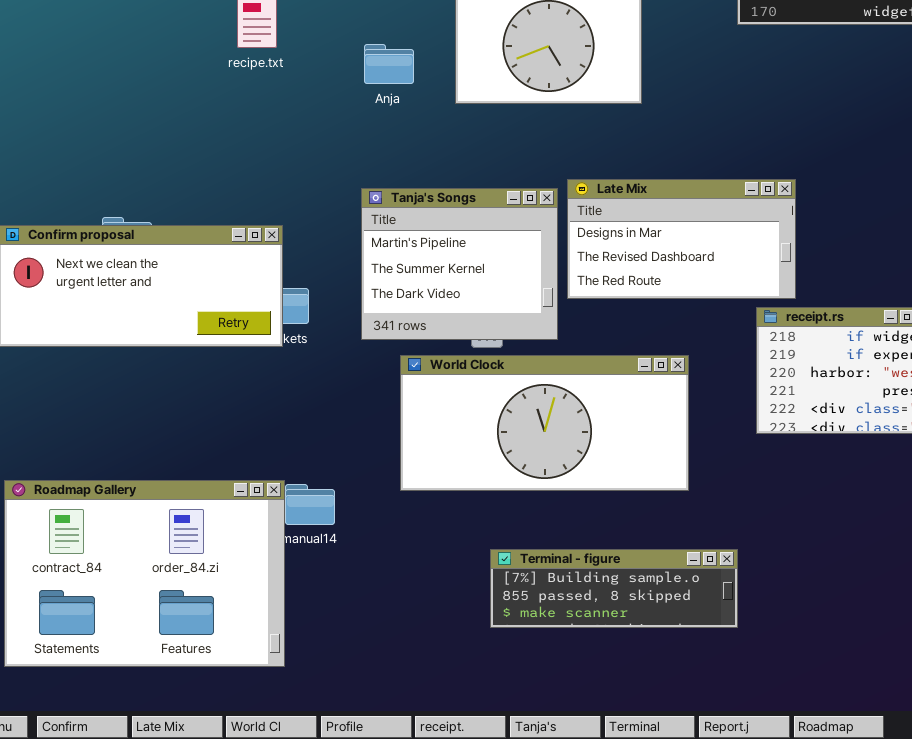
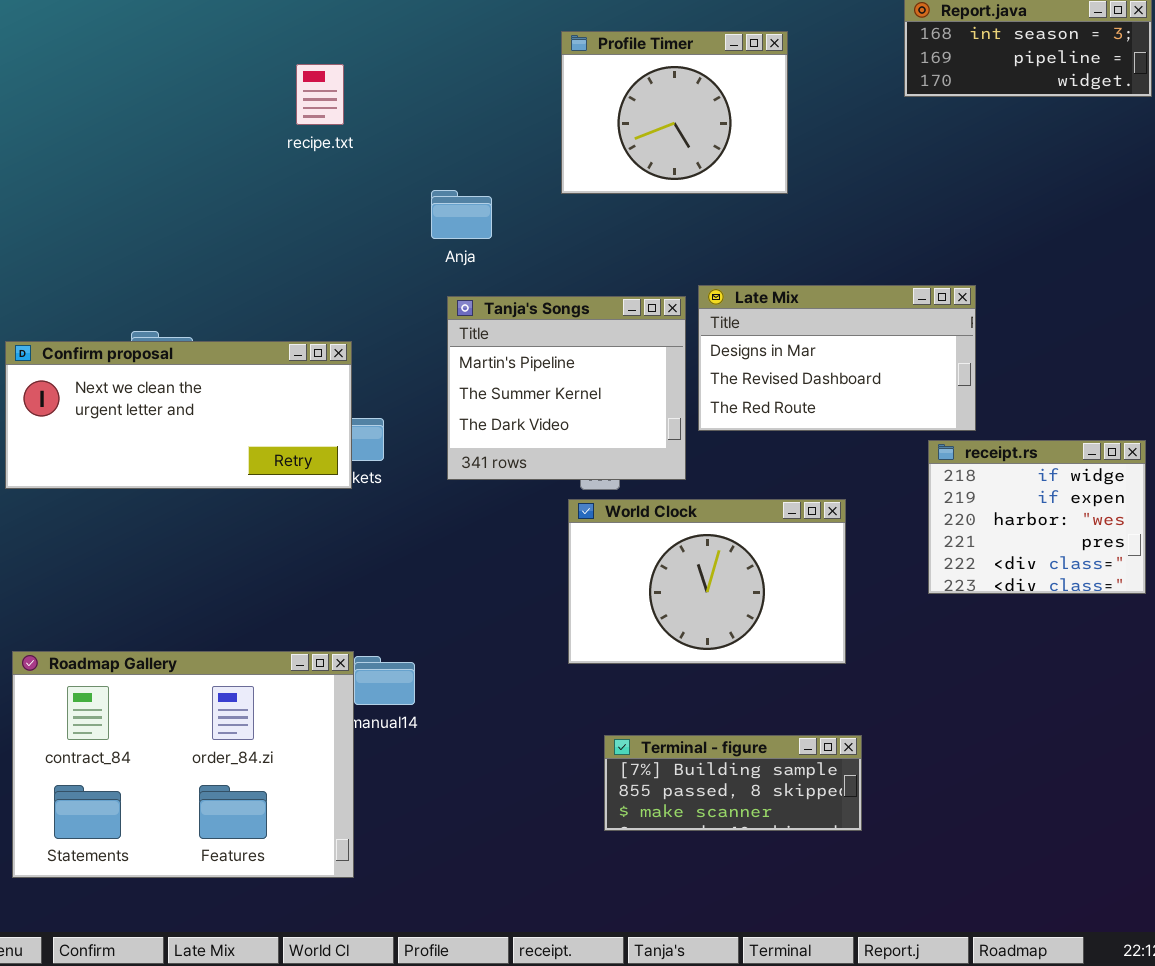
Anja: [364,44,414,84] -> [431,190,492,239], moved
World Clock: [400,355,689,491] -> [568,499,846,664], resized
Terminal - figure: [490,549,738,628] -> [604,735,862,831], resized

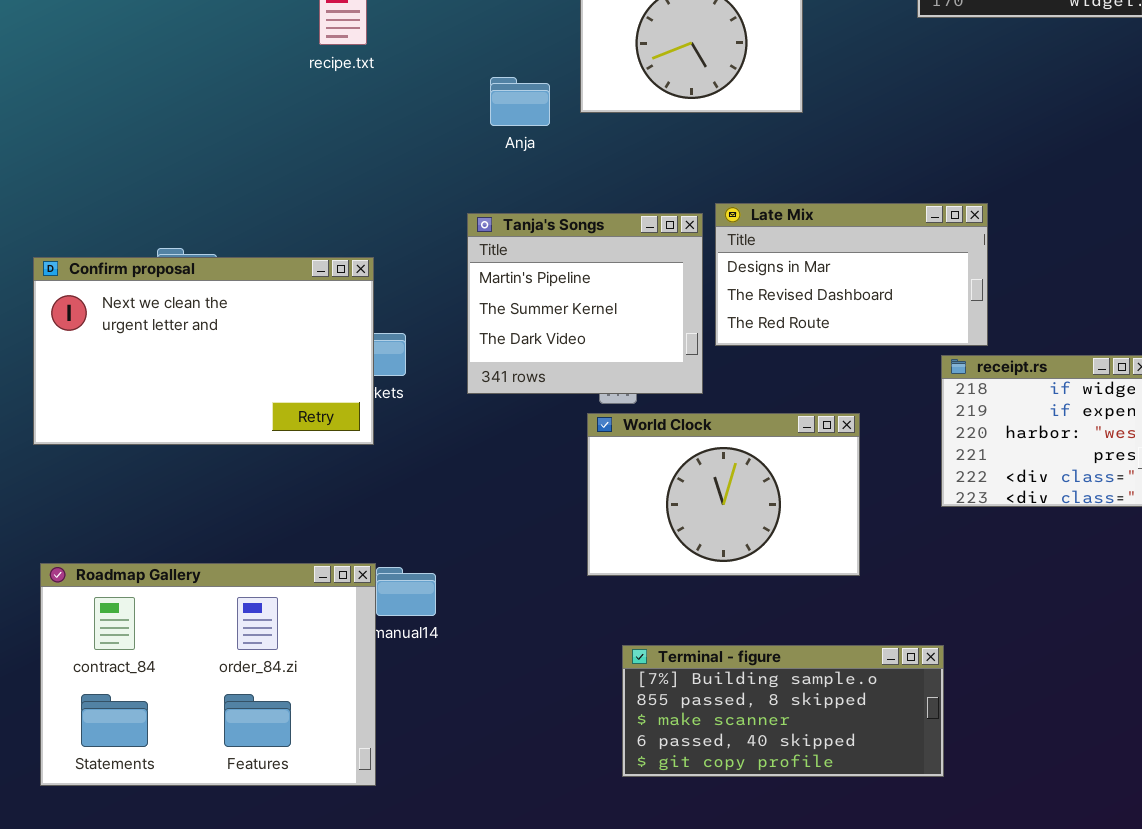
Anja: [431,190,492,239] -> [490,77,550,126], moved
Confirm proposal: [5,341,352,489] -> [33,257,374,445], resized
Terminal - figure: [604,735,862,831] -> [622,645,944,777], resized

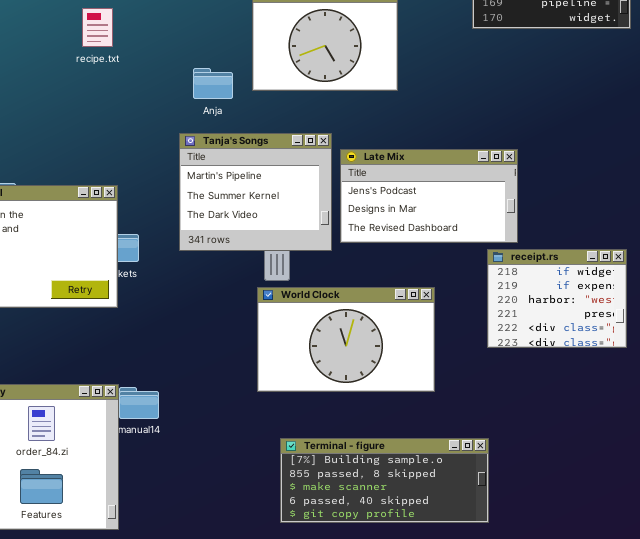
Late Mix: [715,203,988,346] -> [340,149,518,243], scrolled up 1 row
Tanja's Songs: [467,213,703,394] -> [179,133,332,251], moved

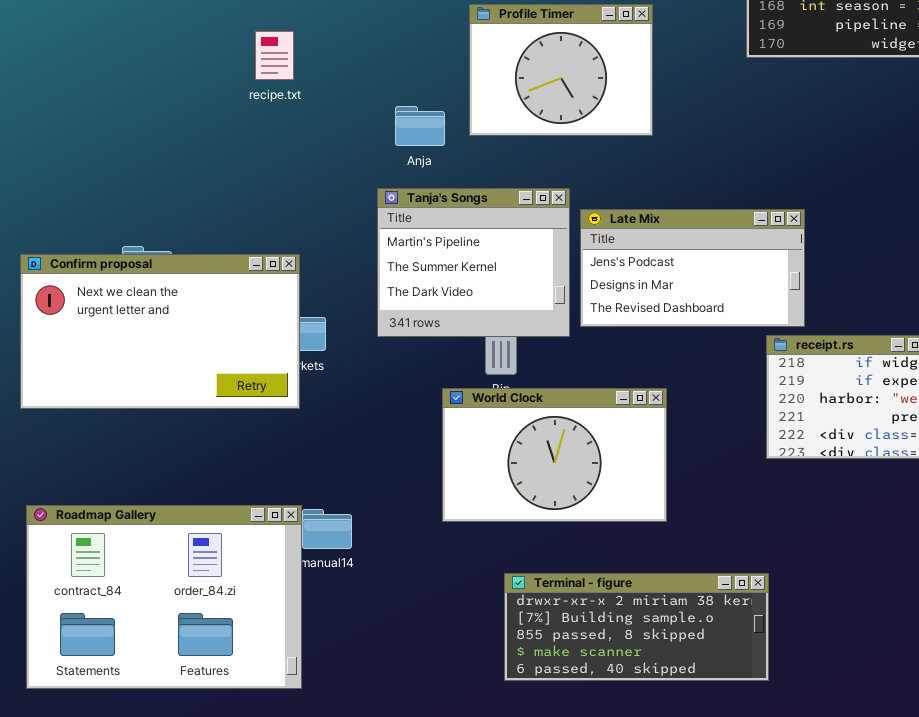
World Clock: [257,287,435,392] -> [442,388,667,522], moved
Terminal - figure: [280,438,489,523] -> [504,573,769,681], scrolled up 1 row

